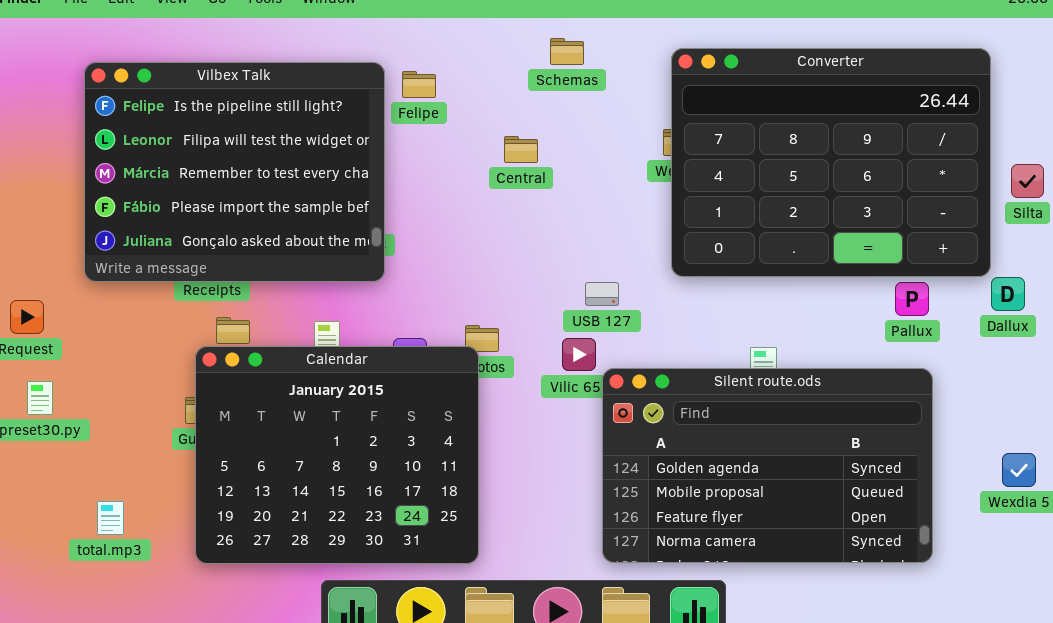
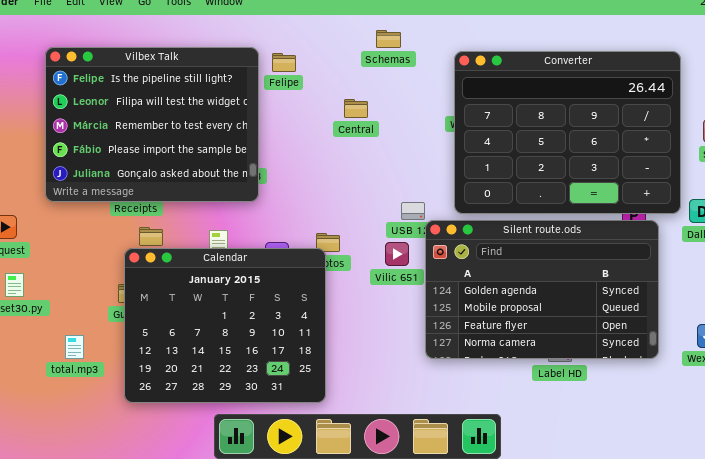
Converter: [671,48,991,277] -> [454,51,681,214], moved
Silent route.ods: [602,368,933,563] -> [425,220,659,359], moved
total.mp3: [97,501,124,535] -> [65,335,84,359], moved

